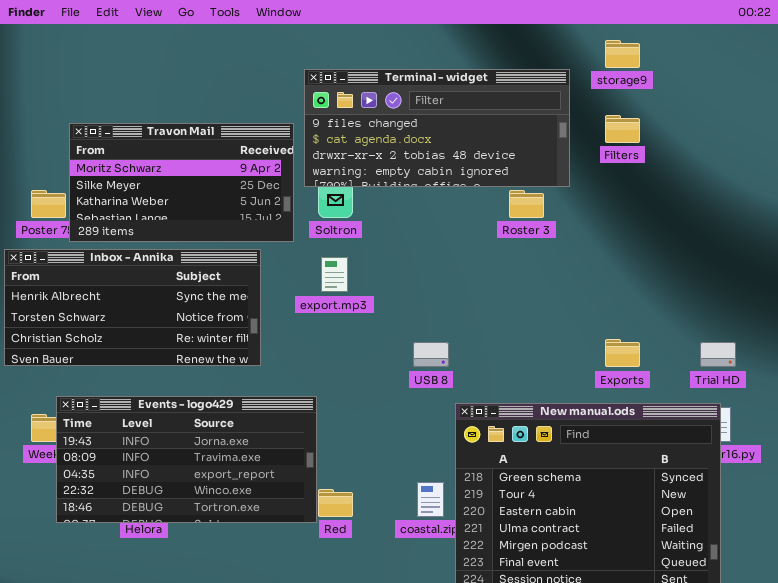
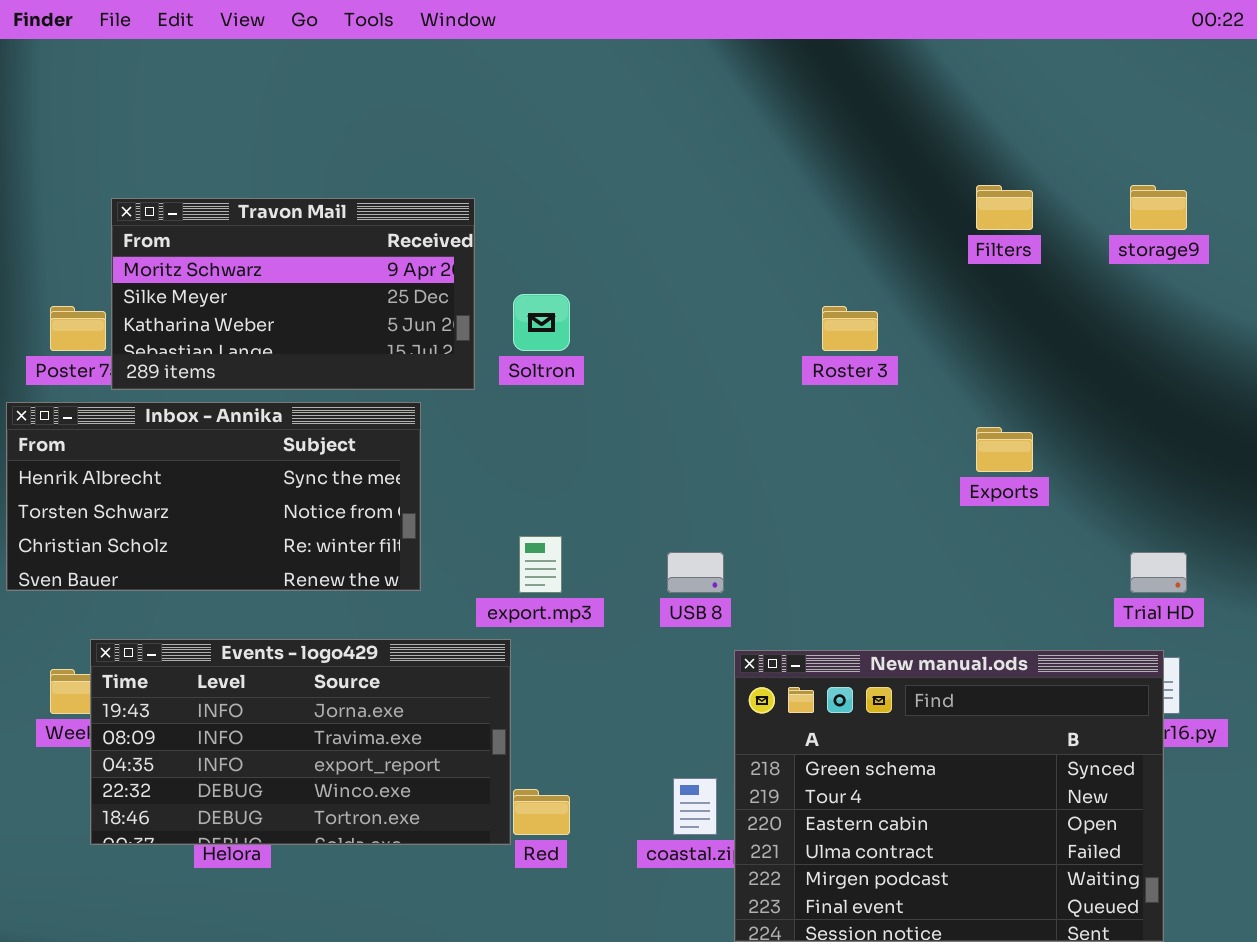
storage9: [605,40,640,68] -> [1130,185,1187,230], moved
Terminal - widget: [304,69,570,187] -> none, closed
export.mp3: [321,257,348,292] -> [519,536,562,593], moved
Exports: [605,339,640,367] -> [976,427,1033,472], moved

